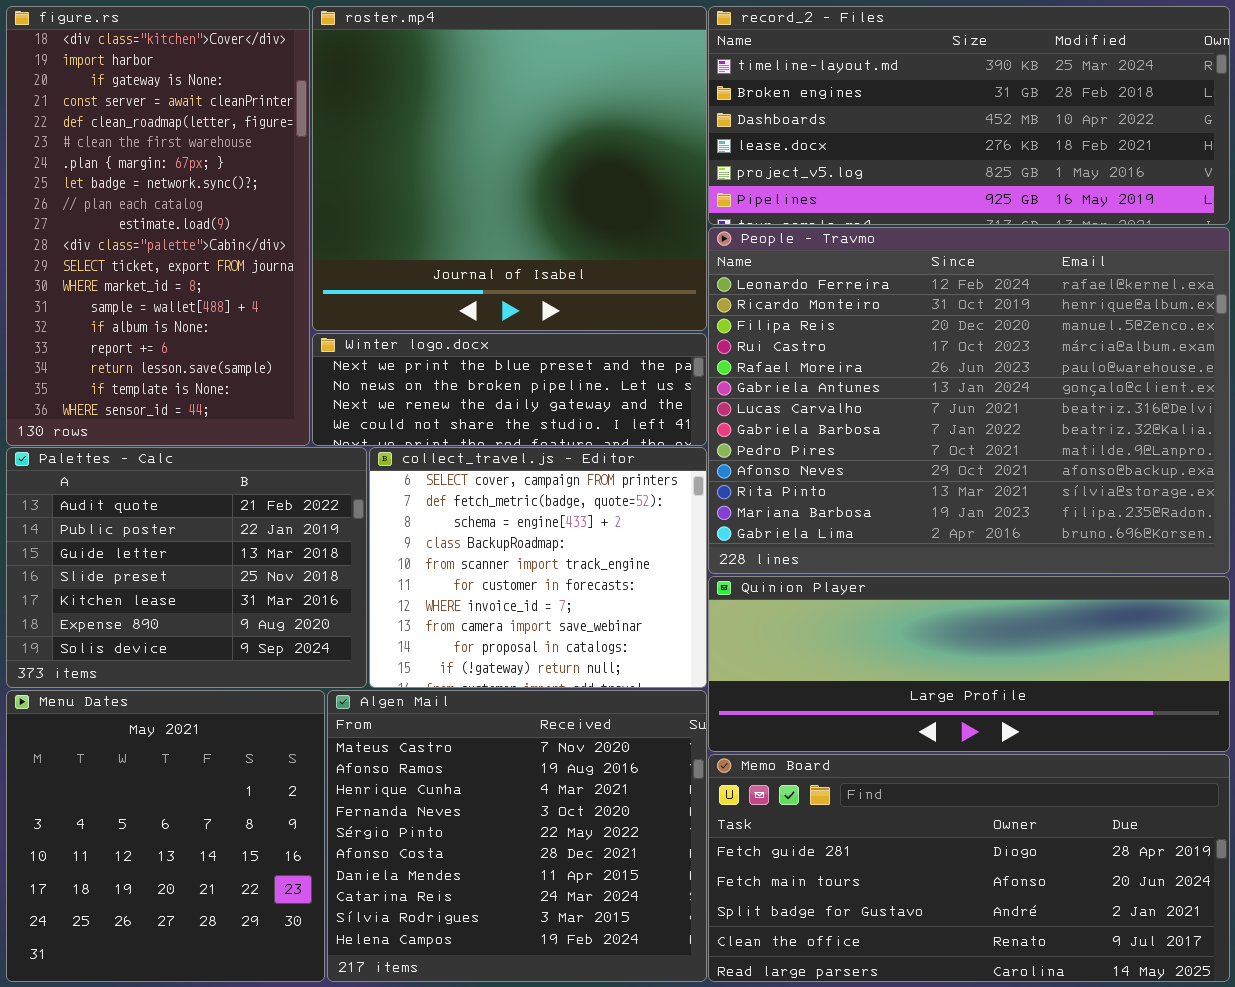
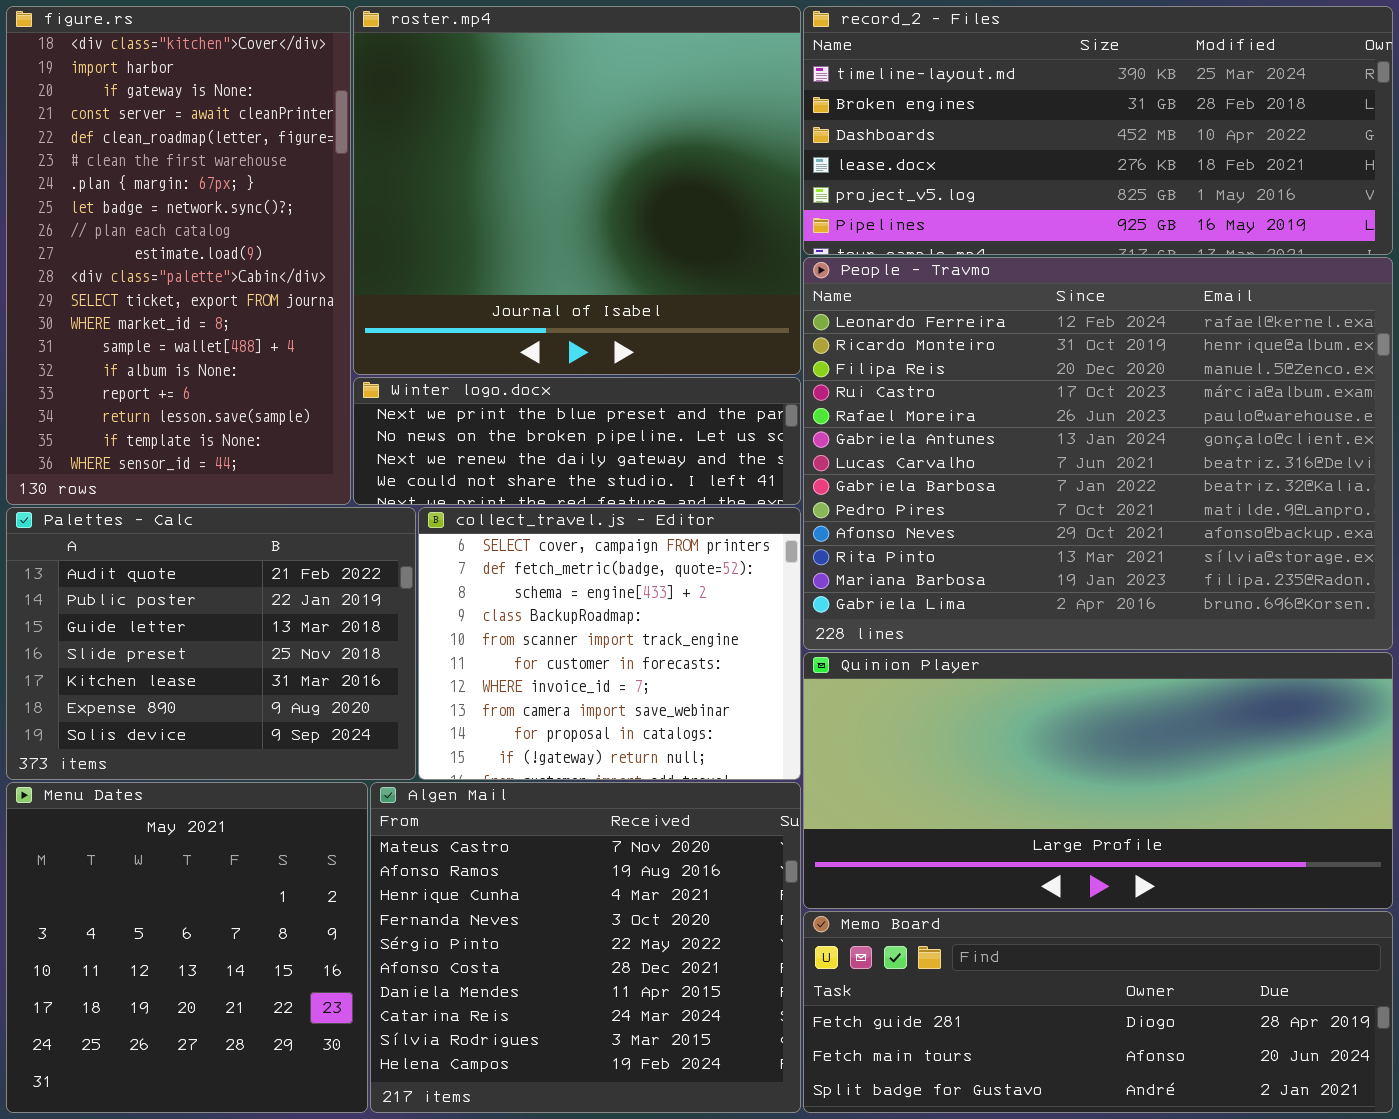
Quinion Player: [708,576,1230,752] -> [803,652,1393,909], resized
Memo Board: [708,754,1230,982] -> [803,911,1393,1113], resized

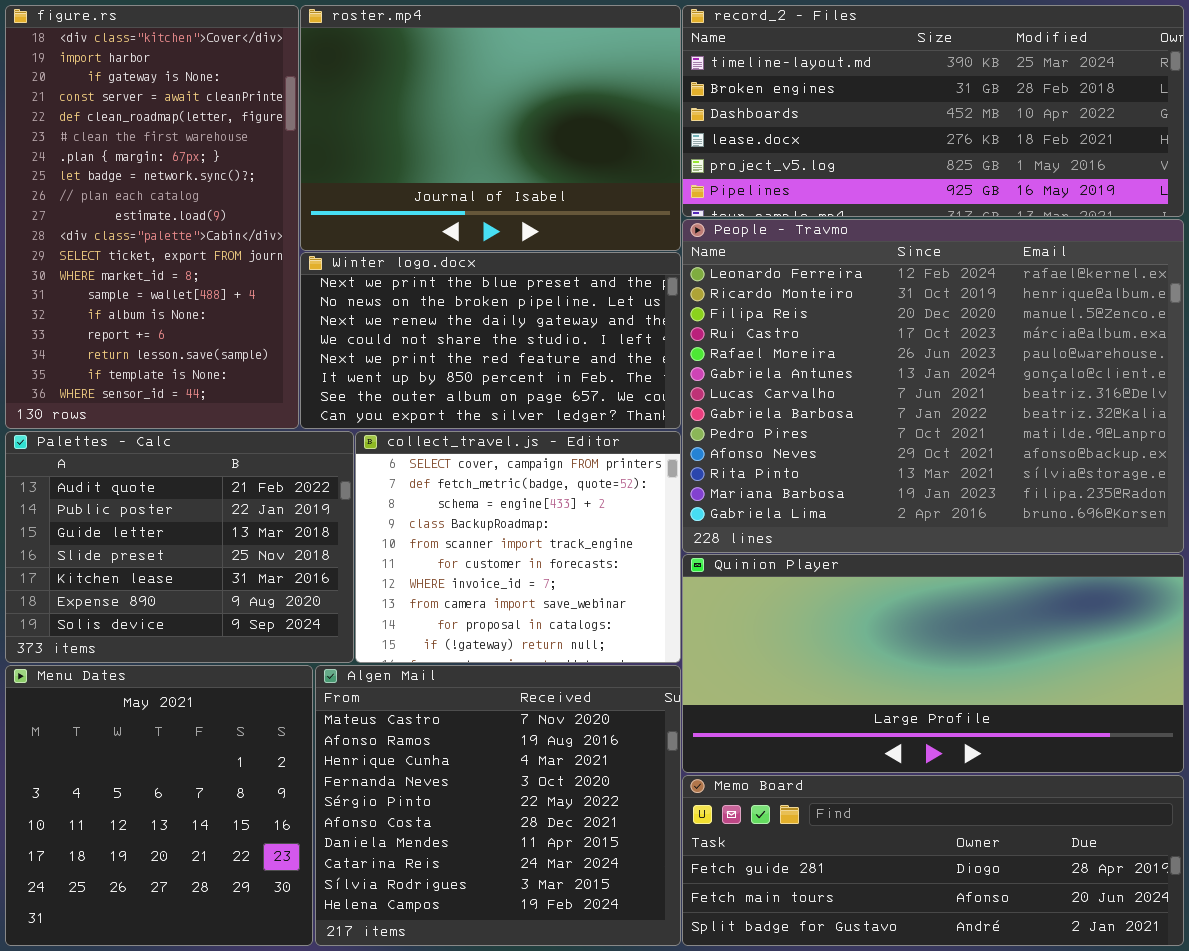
roster.mp4: [353,6,801,375] -> [300,5,681,251], resized
Winter logo.docx: [353,377,801,505] -> [300,252,681,429], resized

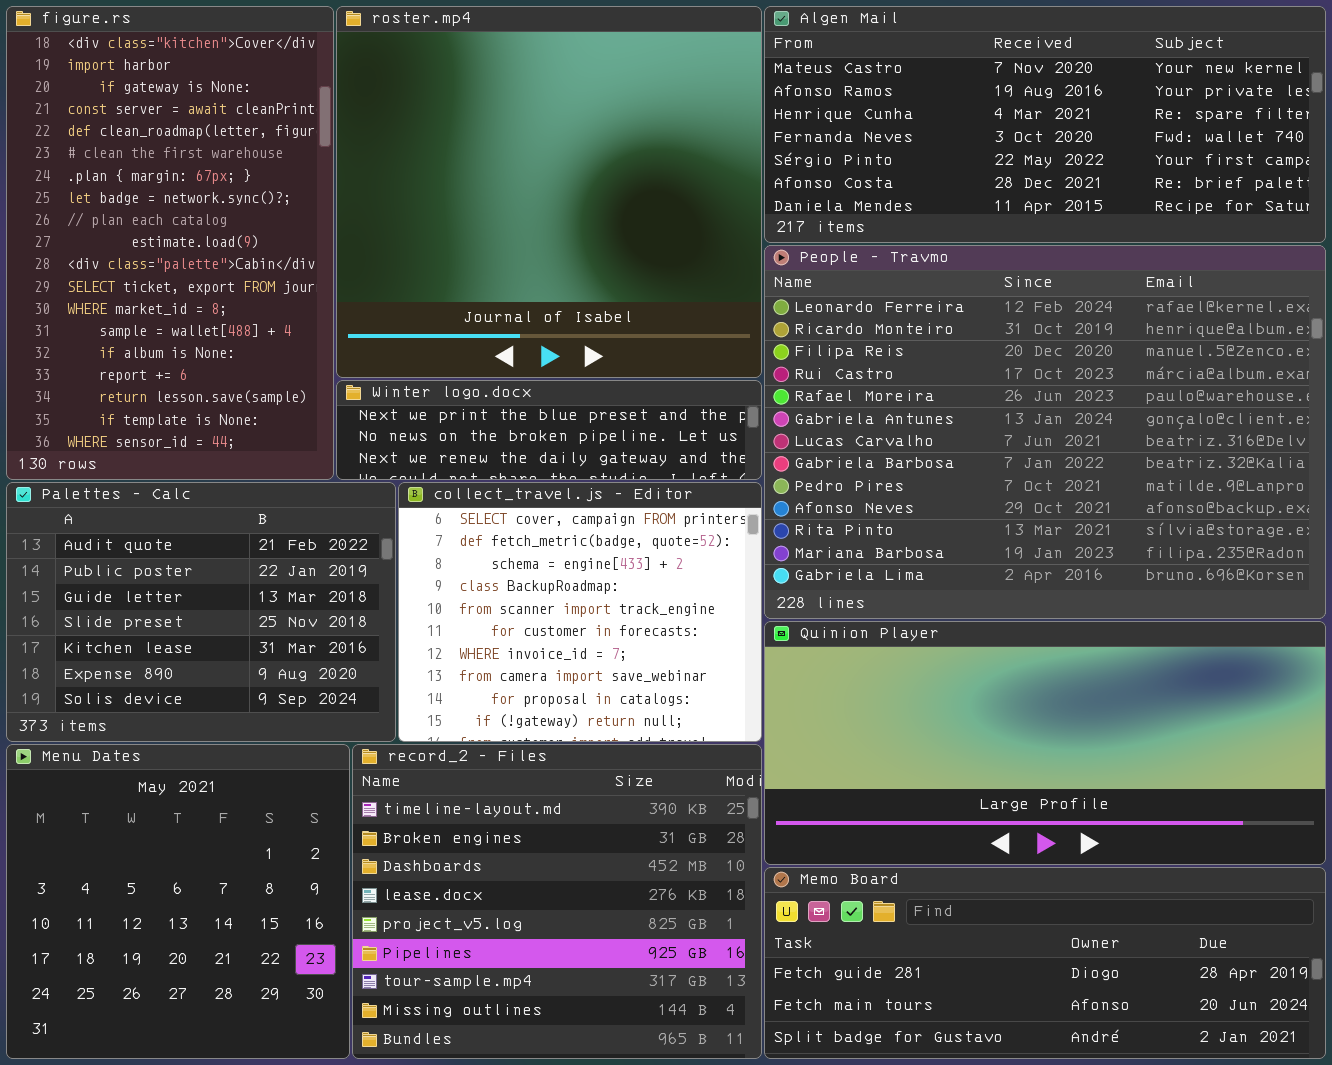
roster.mp4: [300,5,681,251] -> [336,6,762,378], resized
record_2 - Files: [682,5,1184,217] -> [352,744,762,1059], moved, resized
Winter logo.docx: [300,252,681,429] -> [336,380,762,480], resized
Algen Mail: [315,665,681,946] -> [764,6,1326,243], moved, resized

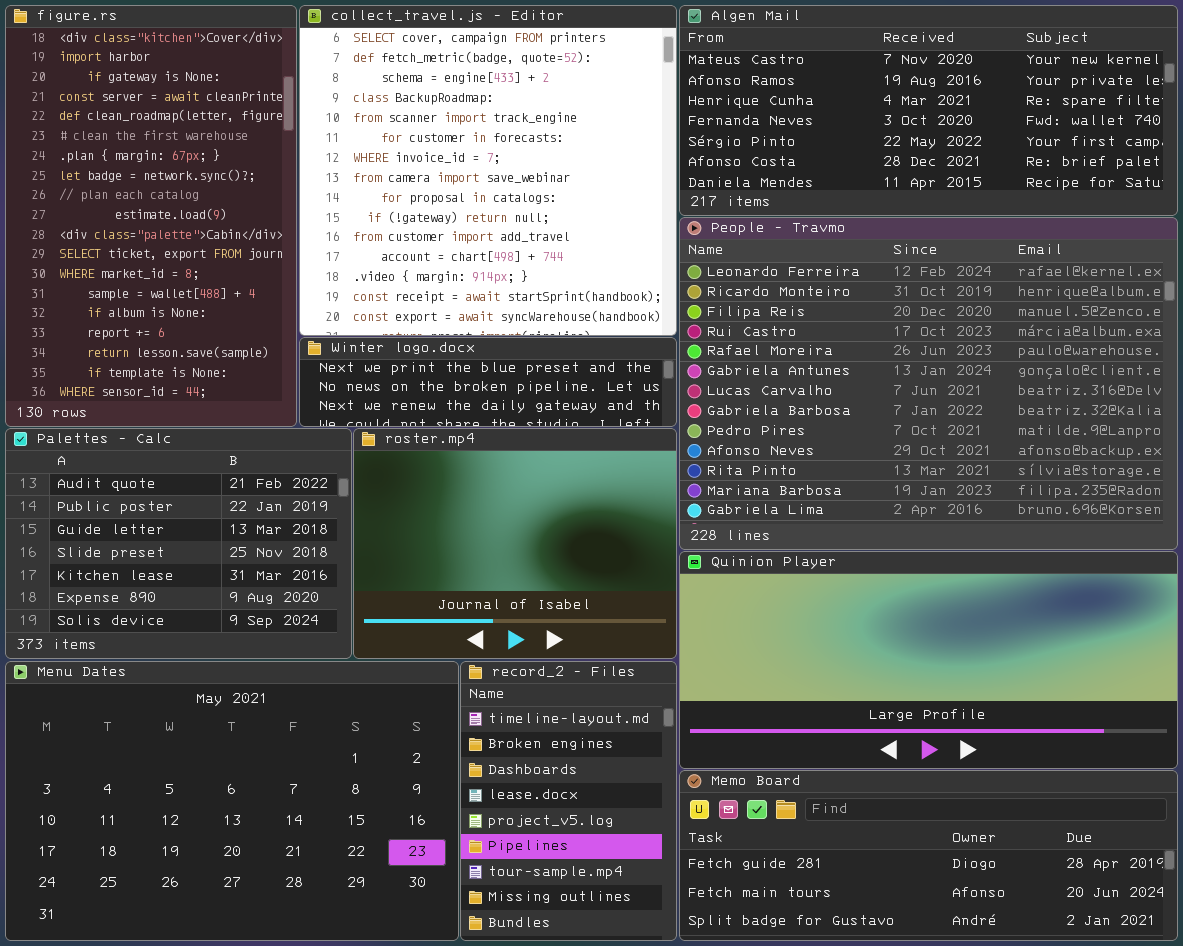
roster.mp4: [336,6,762,378] -> [353,428,677,659], moved, resized
collect_travel.js - Editor: [398,482,762,742] -> [299,5,677,336], moved, resized
Menu Dates: [6,744,350,1059] -> [5,661,459,941], resized
record_2 - Files: [352,744,762,1059] -> [460,661,677,941], resized

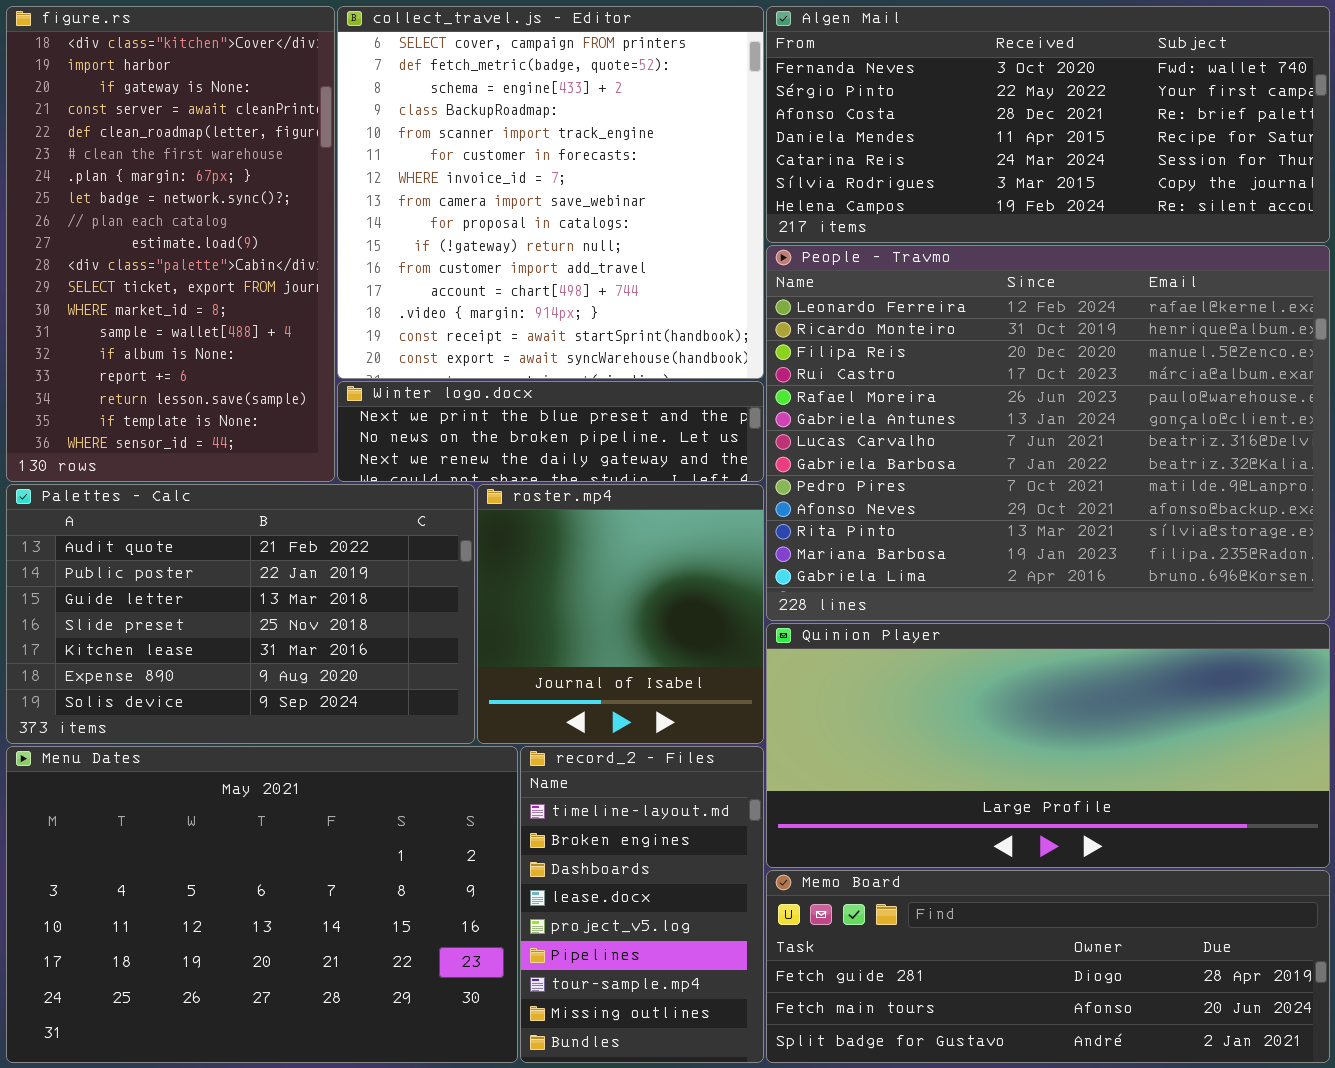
Algen Mail: [679,5,1178,216] -> [766,6,1330,243], scrolled down 3 rows
Palettes - Calc: [5,428,352,659] -> [6,484,475,744], resized
roster.mp4: [353,428,677,659] -> [477,484,764,744], resized

